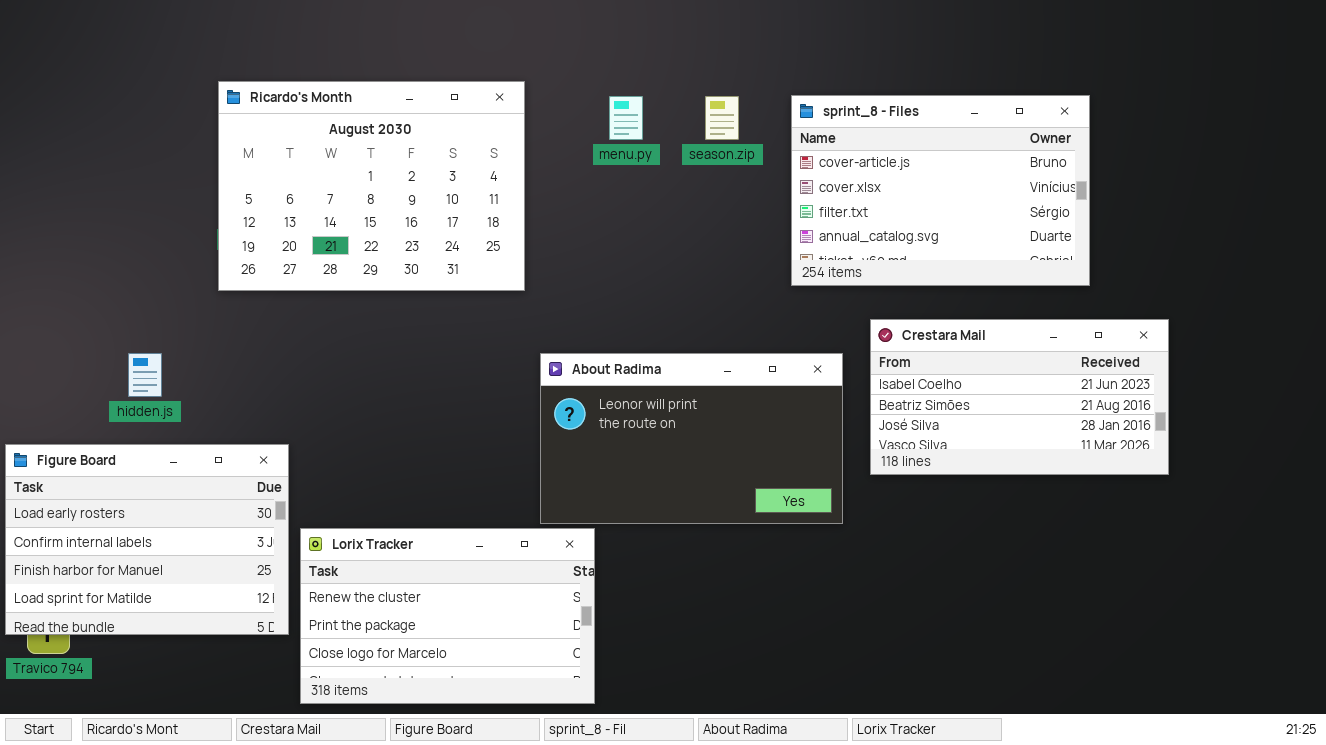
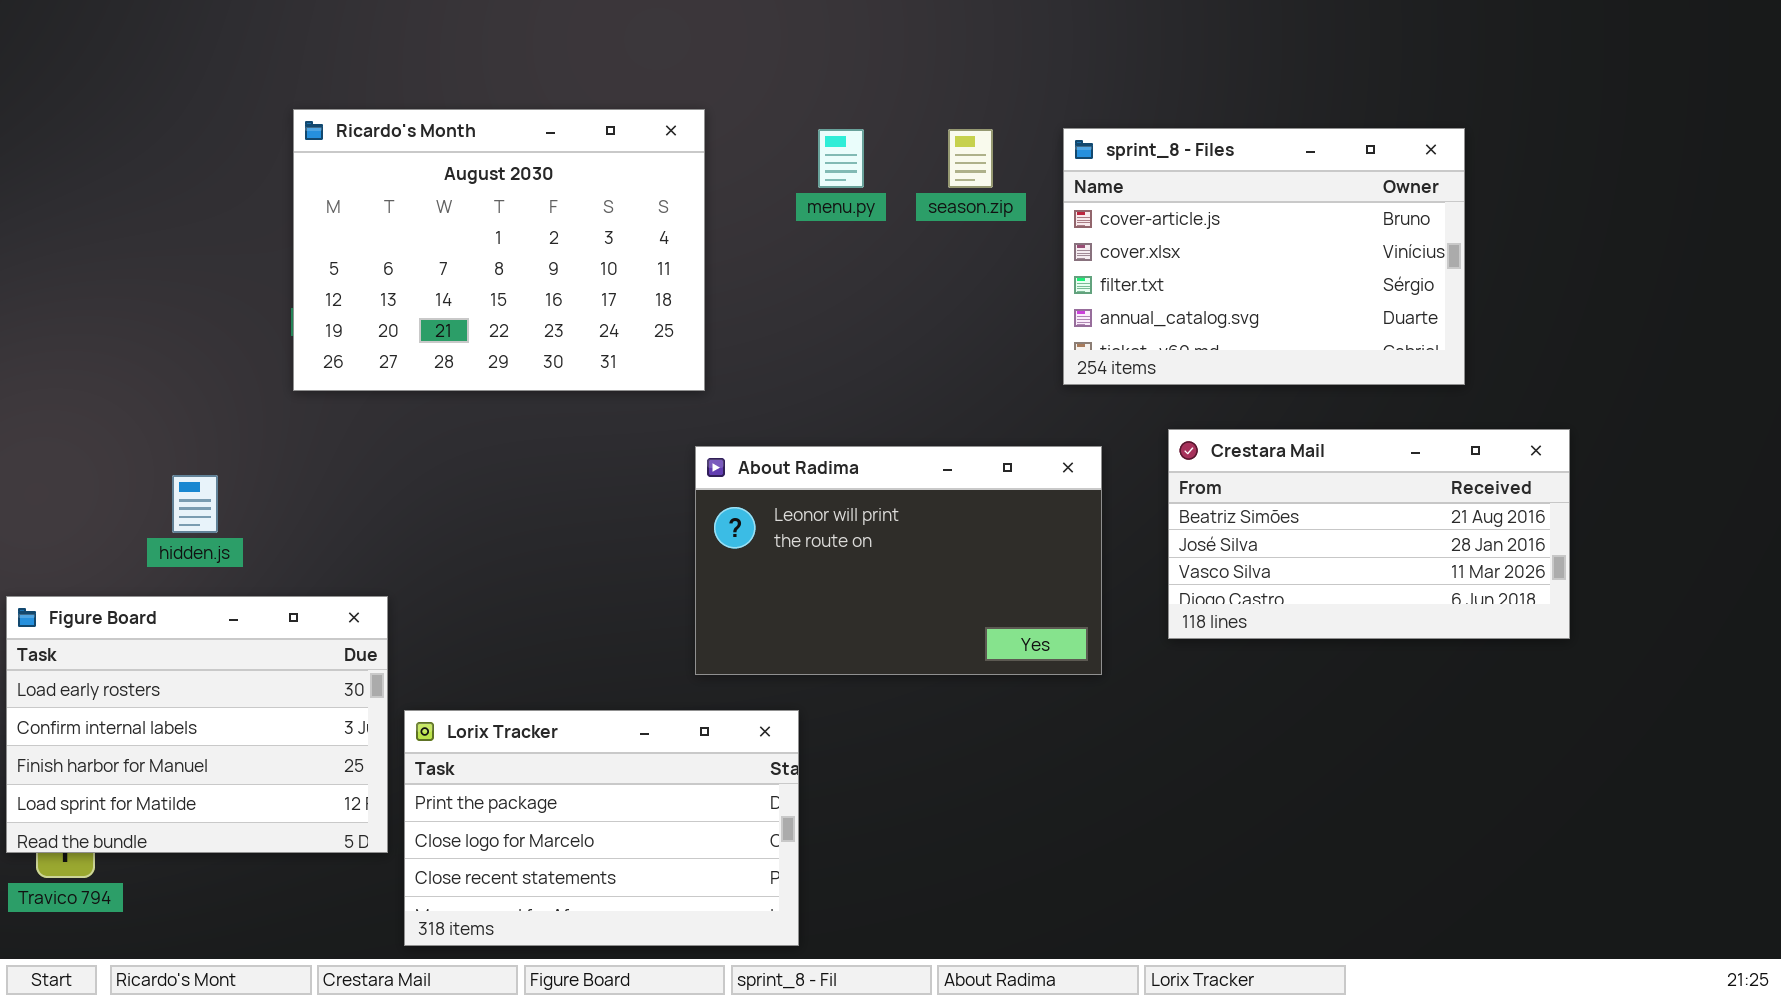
Crestara Mail: [870,319,1169,475] -> [1168,429,1570,639], scrolled down 1 row
About Radima: [540,353,843,524] -> [695,446,1102,675], moved
Lorix Tracker: [300,528,595,704] -> [404,710,799,946], scrolled down 1 row

